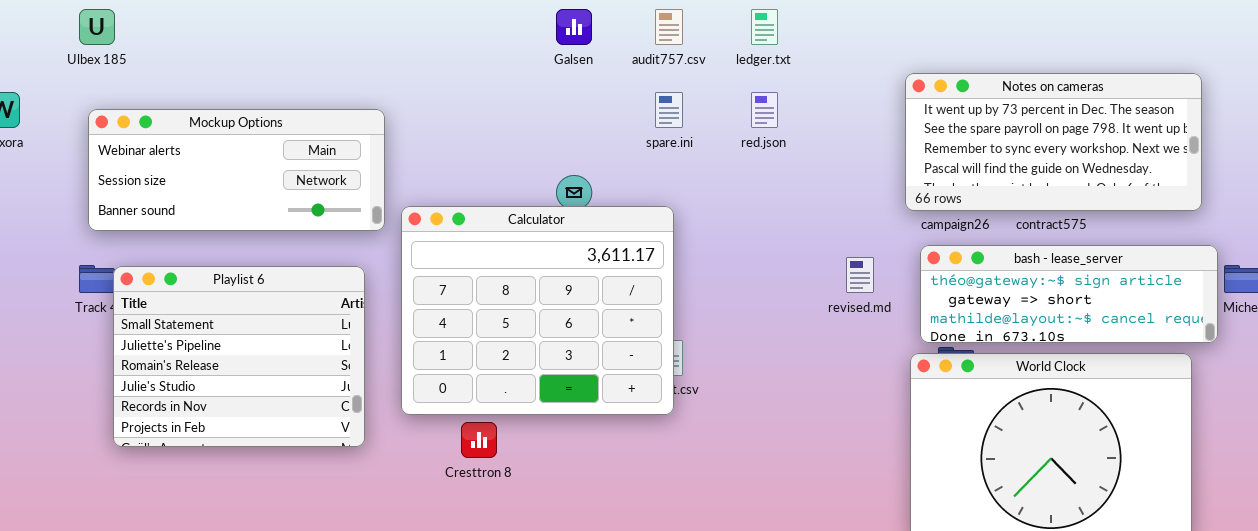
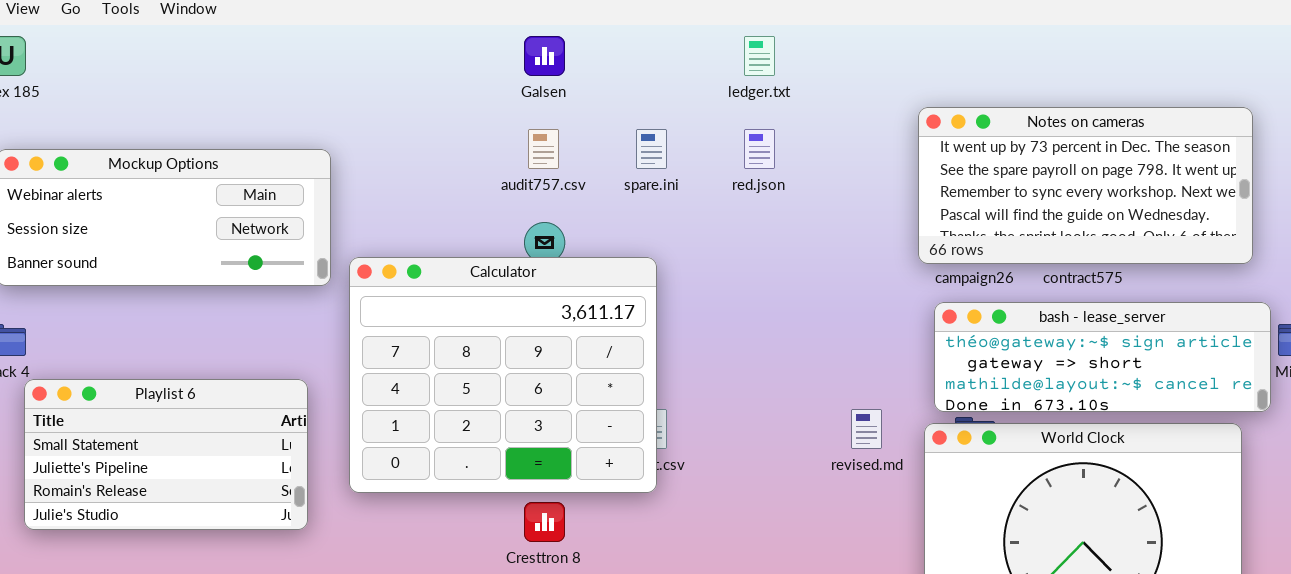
audit757.csv: [655,9,683,45] -> [528,129,559,169], moved
revised.md: [846,257,874,293] -> [851,409,882,449], moved
Playlist 6: [113,266,365,447] -> [24,379,308,530], resized
Cresttron 8: [461,422,497,458] -> [524,502,565,542], moved

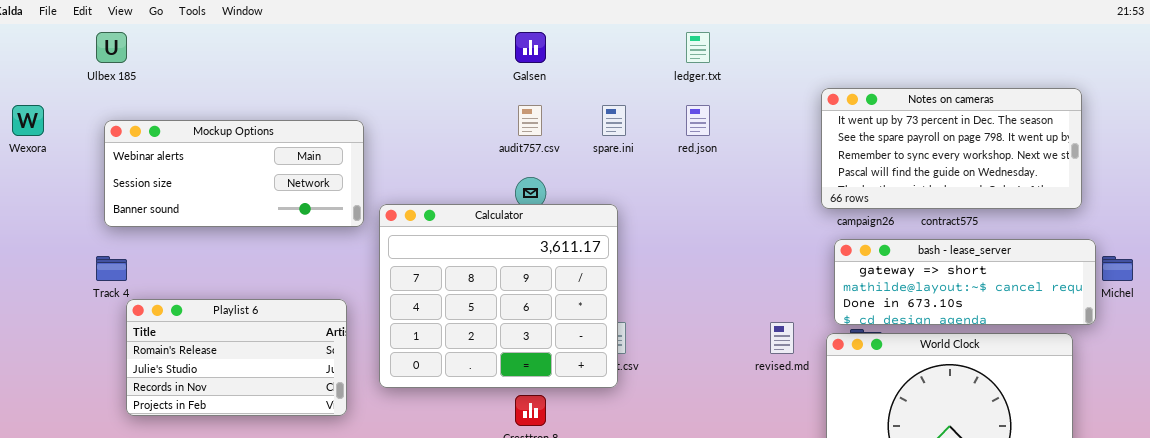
bash - lease_server: [934,302,1271,412] -> [834,239,1096,325], scrolled down 1 row
Playlist 6: [24,379,308,530] -> [126,299,347,416], scrolled down 2 rows

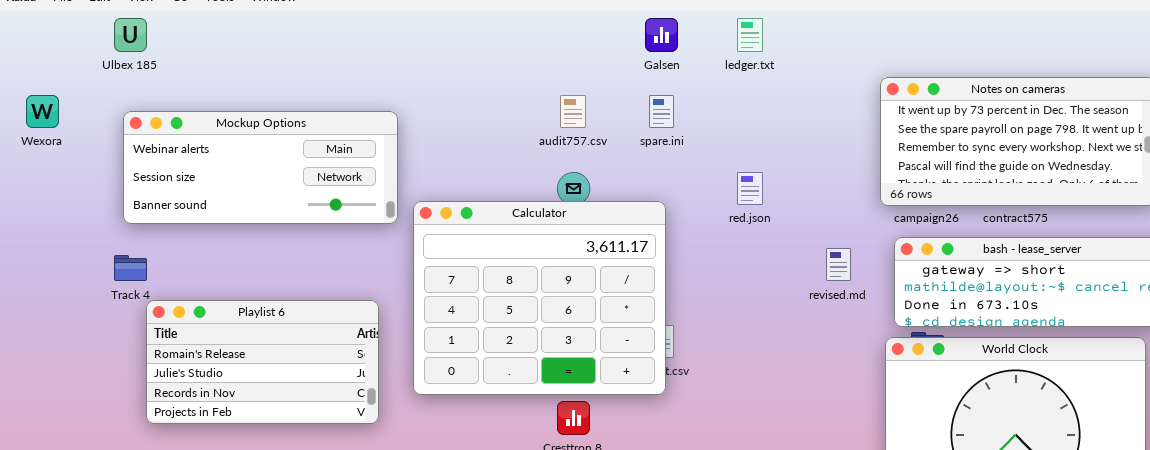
Galsen: [515,32,546,63] -> [645,18,678,52], moved
red.json: [686,105,710,136] -> [737,172,763,205], moved
revised.md: [770,322,794,354] -> [826,248,851,281], moved

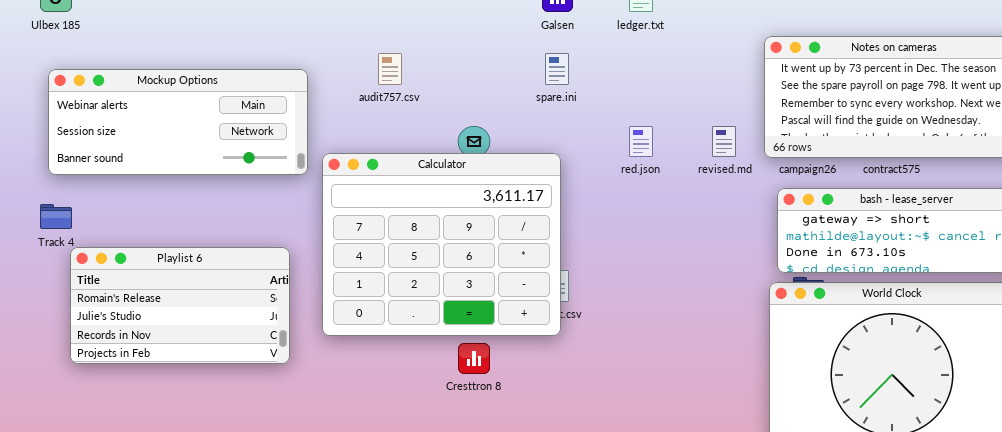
audit757.csv: [560,95,586,128] -> [378,53,402,85], moved
revised.md: [826,248,851,281] -> [712,126,736,157], moved

